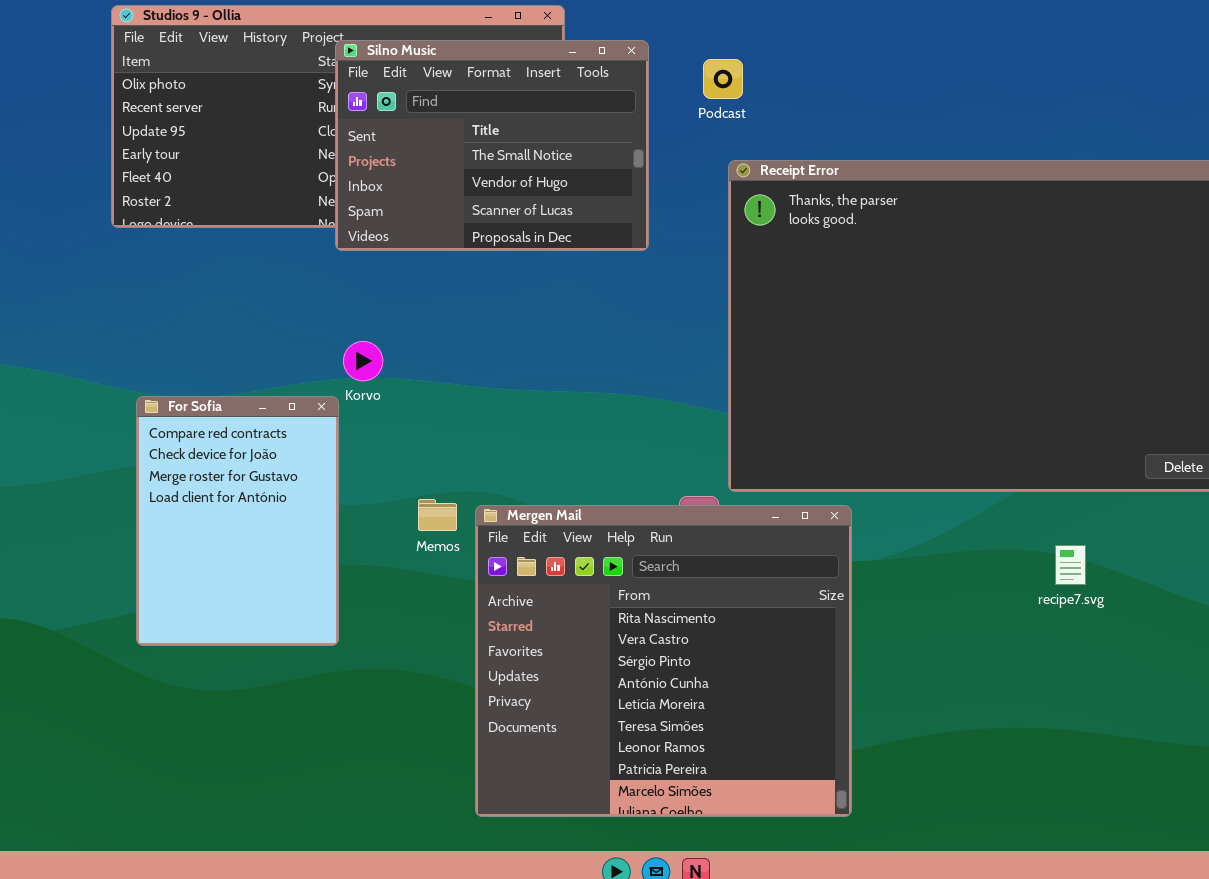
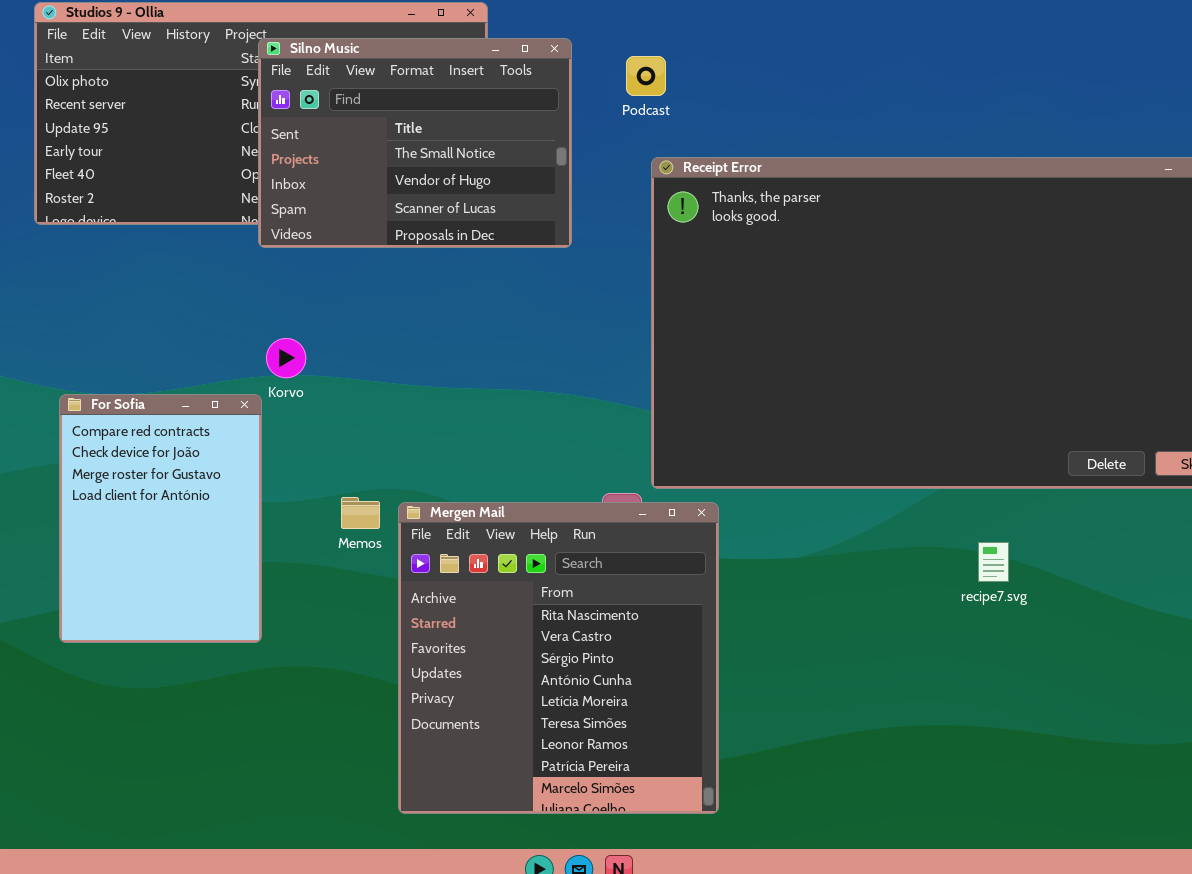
Mergen Mail: [475,505,852,817] -> [398,502,719,814], resized

